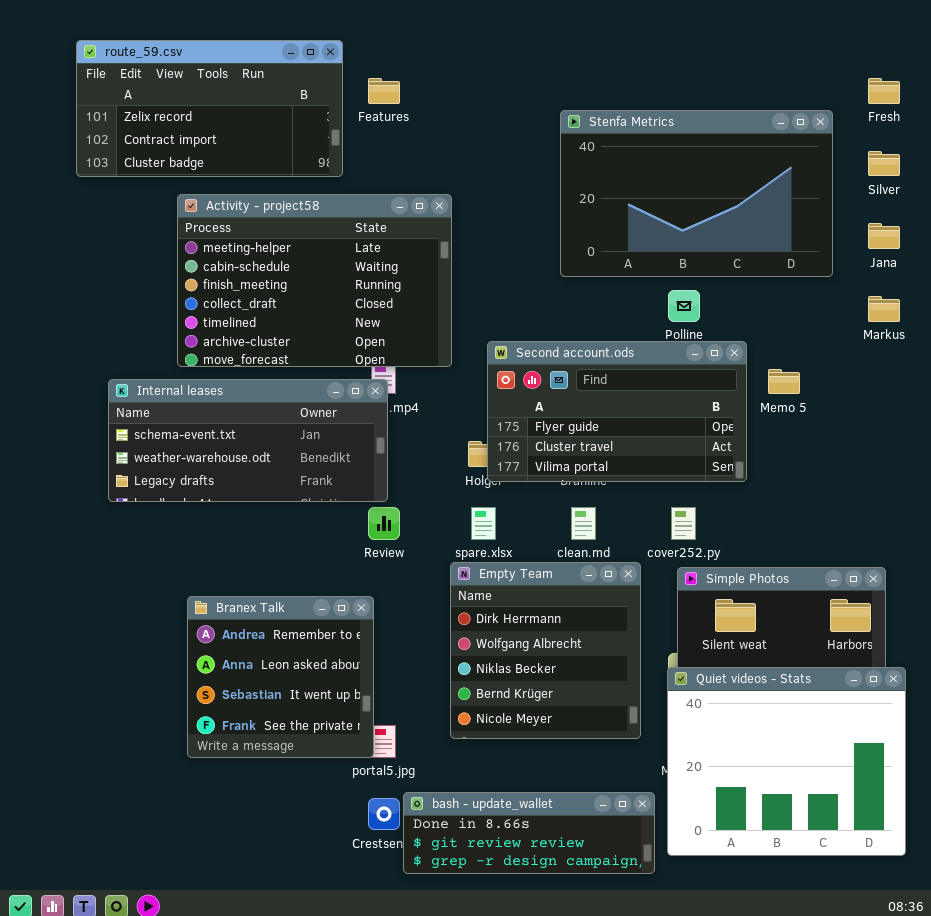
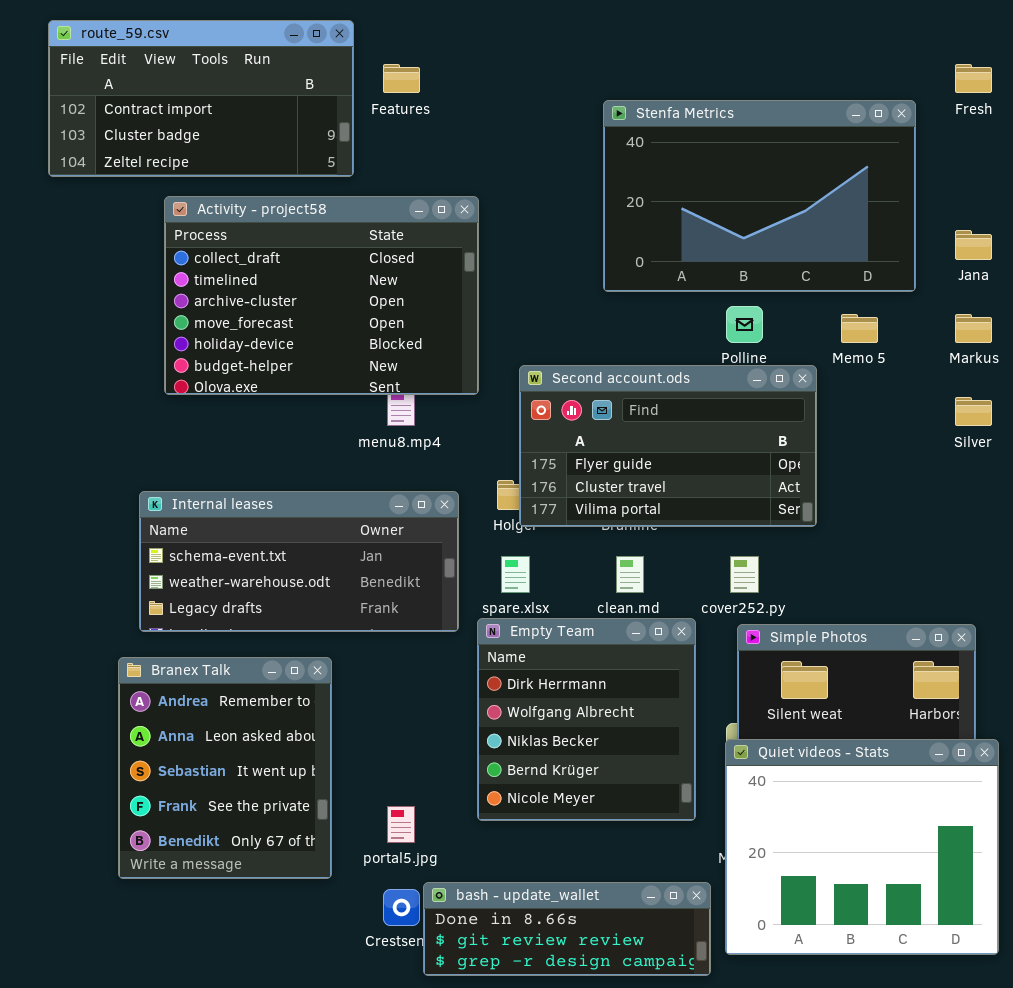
route_59.csv: [76,40,343,177] -> [48,20,354,177], scrolled down 1 row
Silver: [868,151,900,176] -> [955,397,992,426], moved
Activity - project58: [177,194,452,367] -> [164,196,479,395], scrolled down 3 rows
Memo 5: [768,369,800,394] -> [841,314,878,343], moved
Internal leases: [108,379,388,502] -> [139,491,459,632], moved
Branex Talk: [187,596,374,758] -> [118,657,332,879], moved, resized

